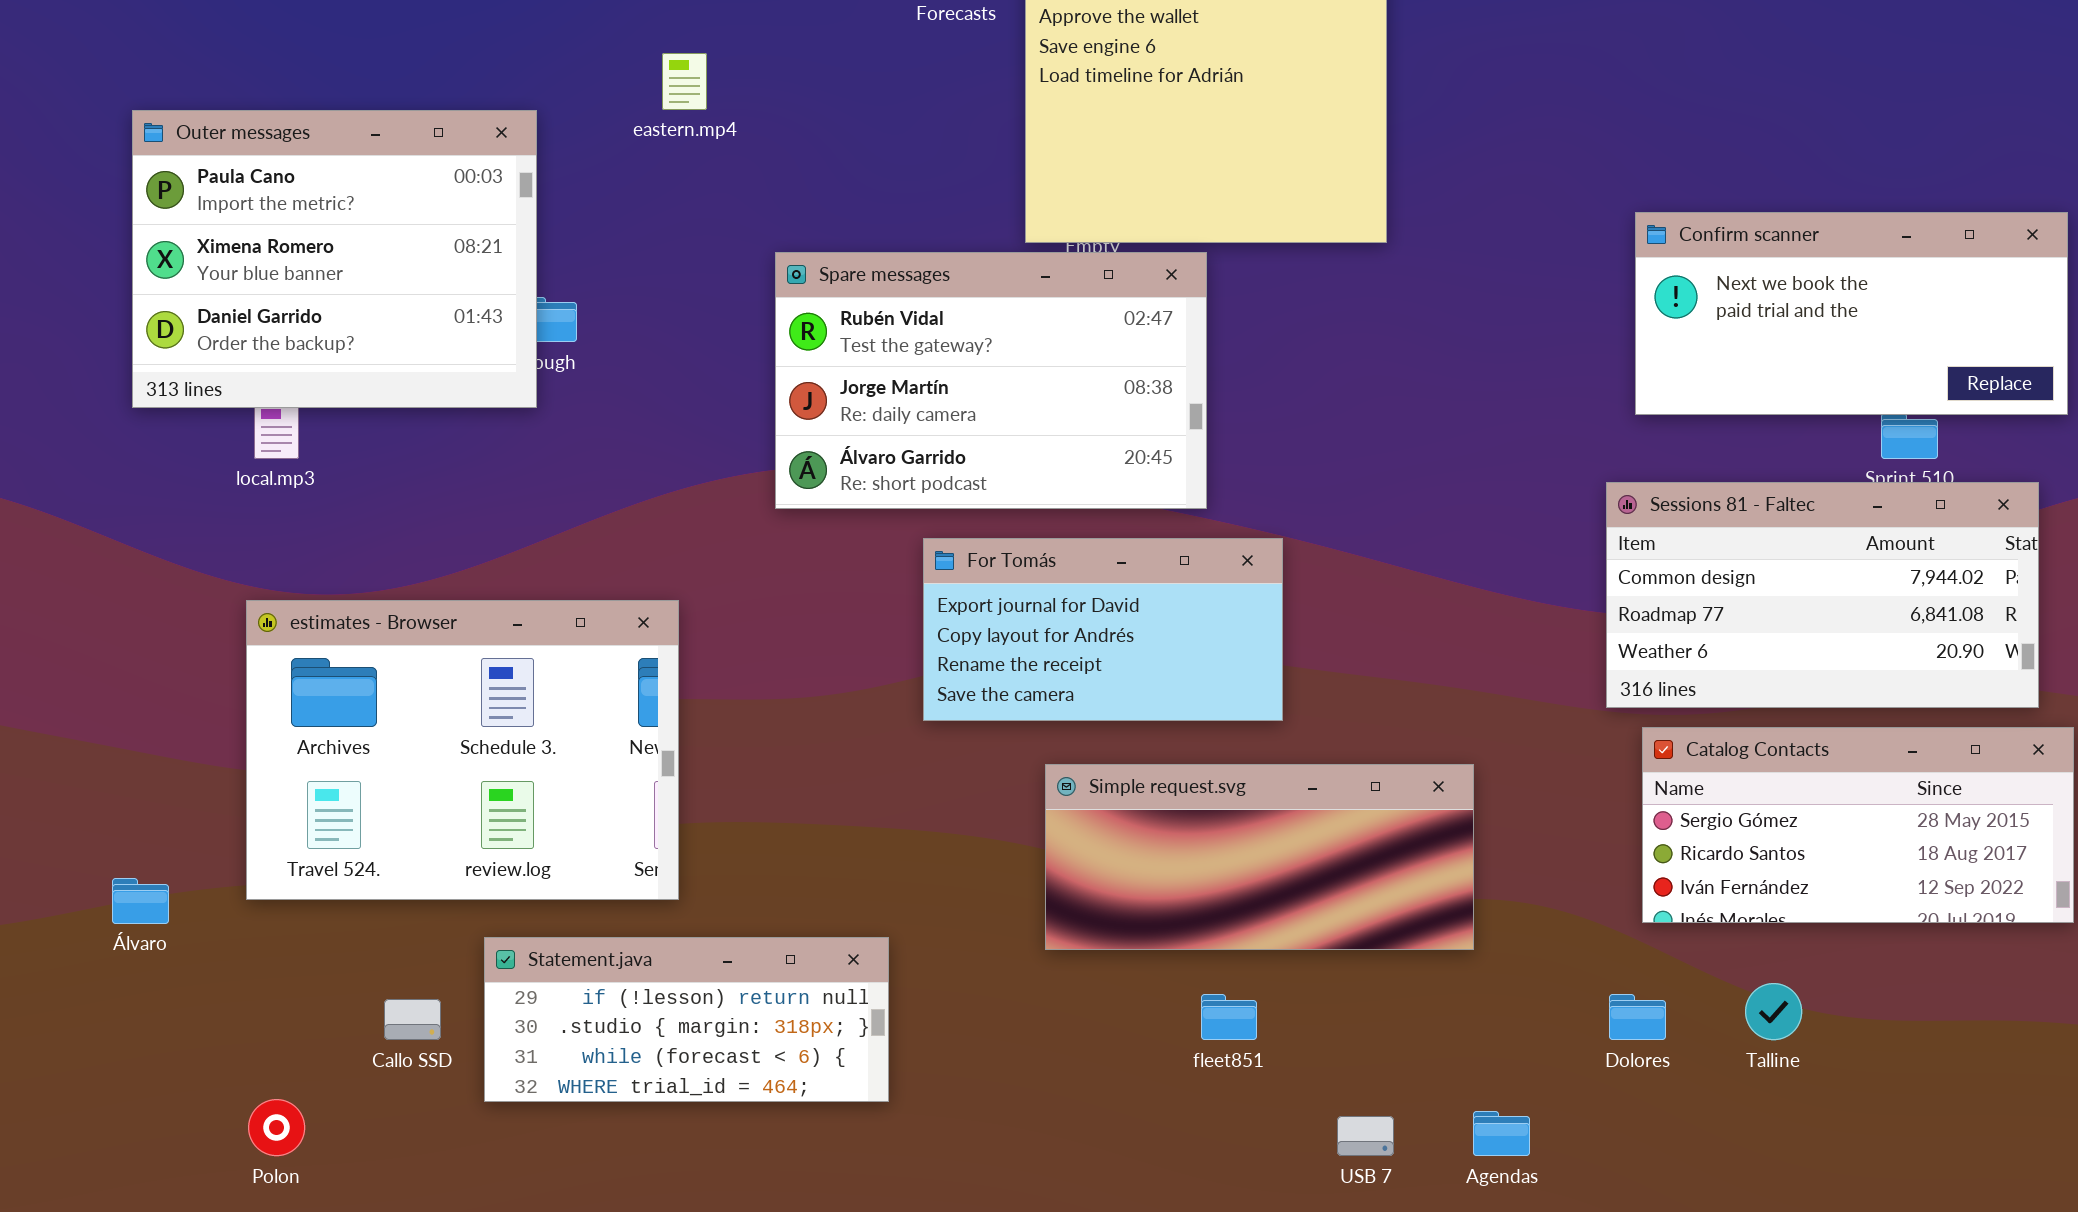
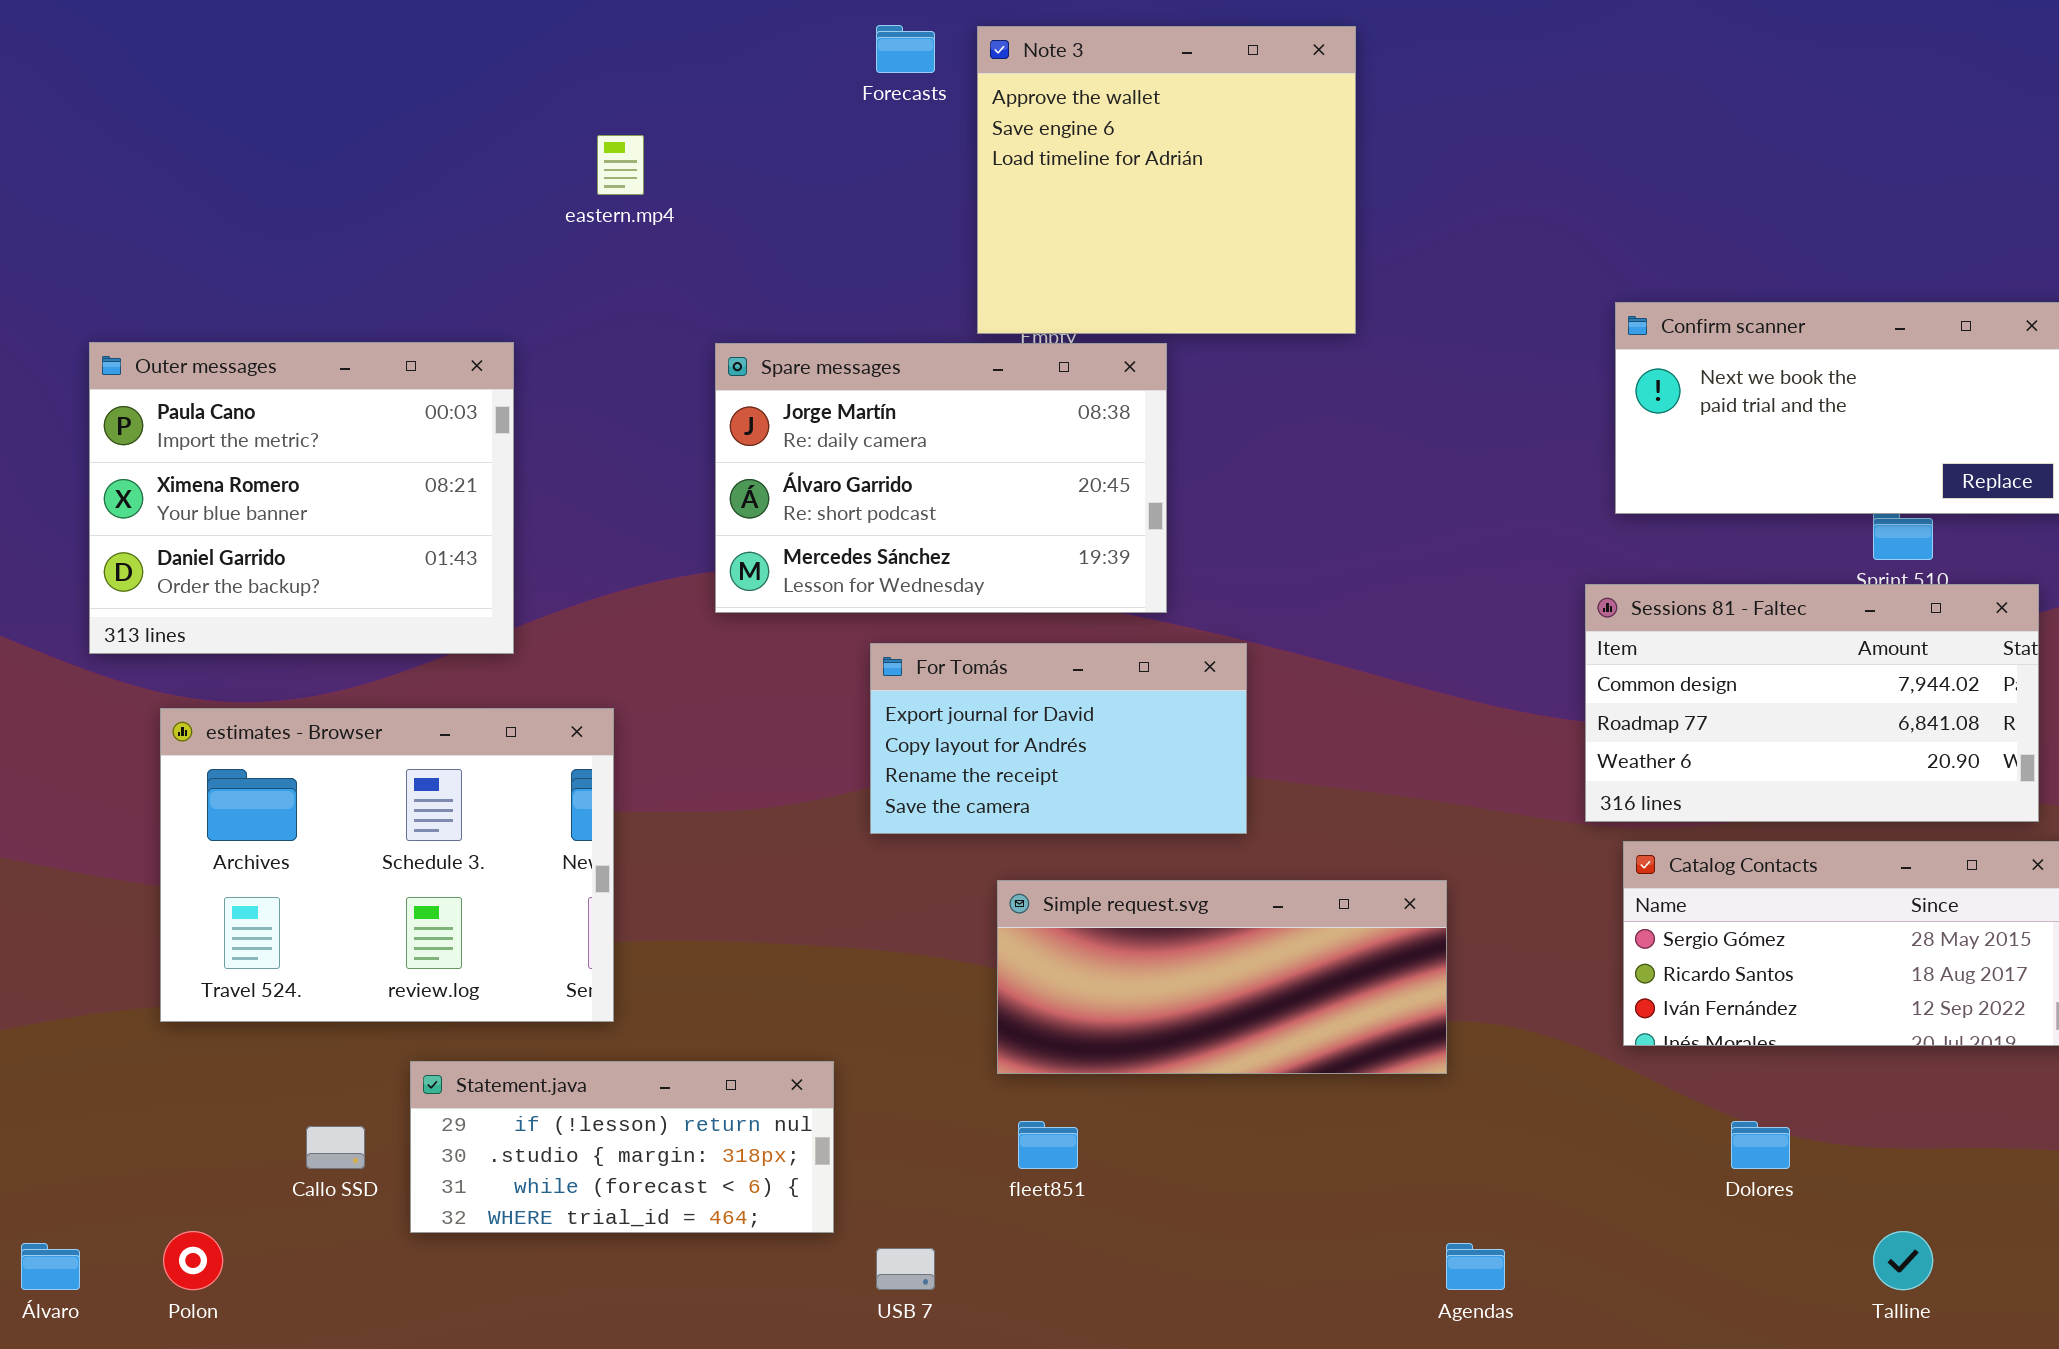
Outer messages: [132,110,537,408] -> [89,342,514,654], moved
Spare messages: [775,252,1207,509] -> [715,343,1167,613], scrolled down 1 row
Álvaro: [112,878,169,924] -> [21,1243,80,1290], moved
Talline: [1745,983,1802,1040] -> [1873,1231,1933,1290], moved
fleet851: [1201,994,1257,1040] -> [1018,1121,1078,1169], moved
Dolores: [1609,994,1666,1040] -> [1731,1121,1790,1169], moved
USB 7: [1337,1116,1394,1156] -> [876,1248,935,1290], moved

